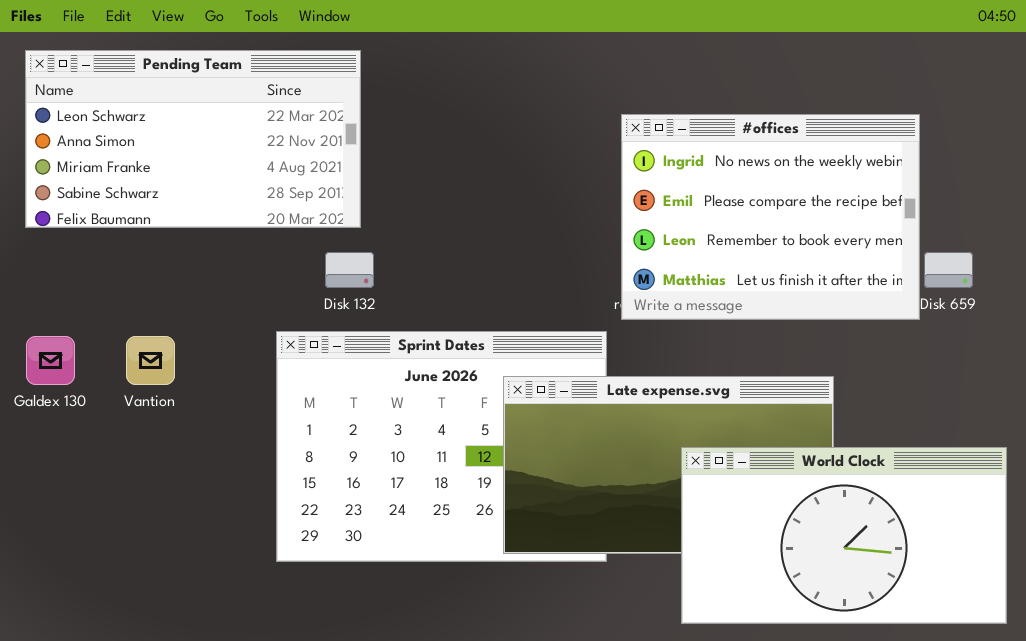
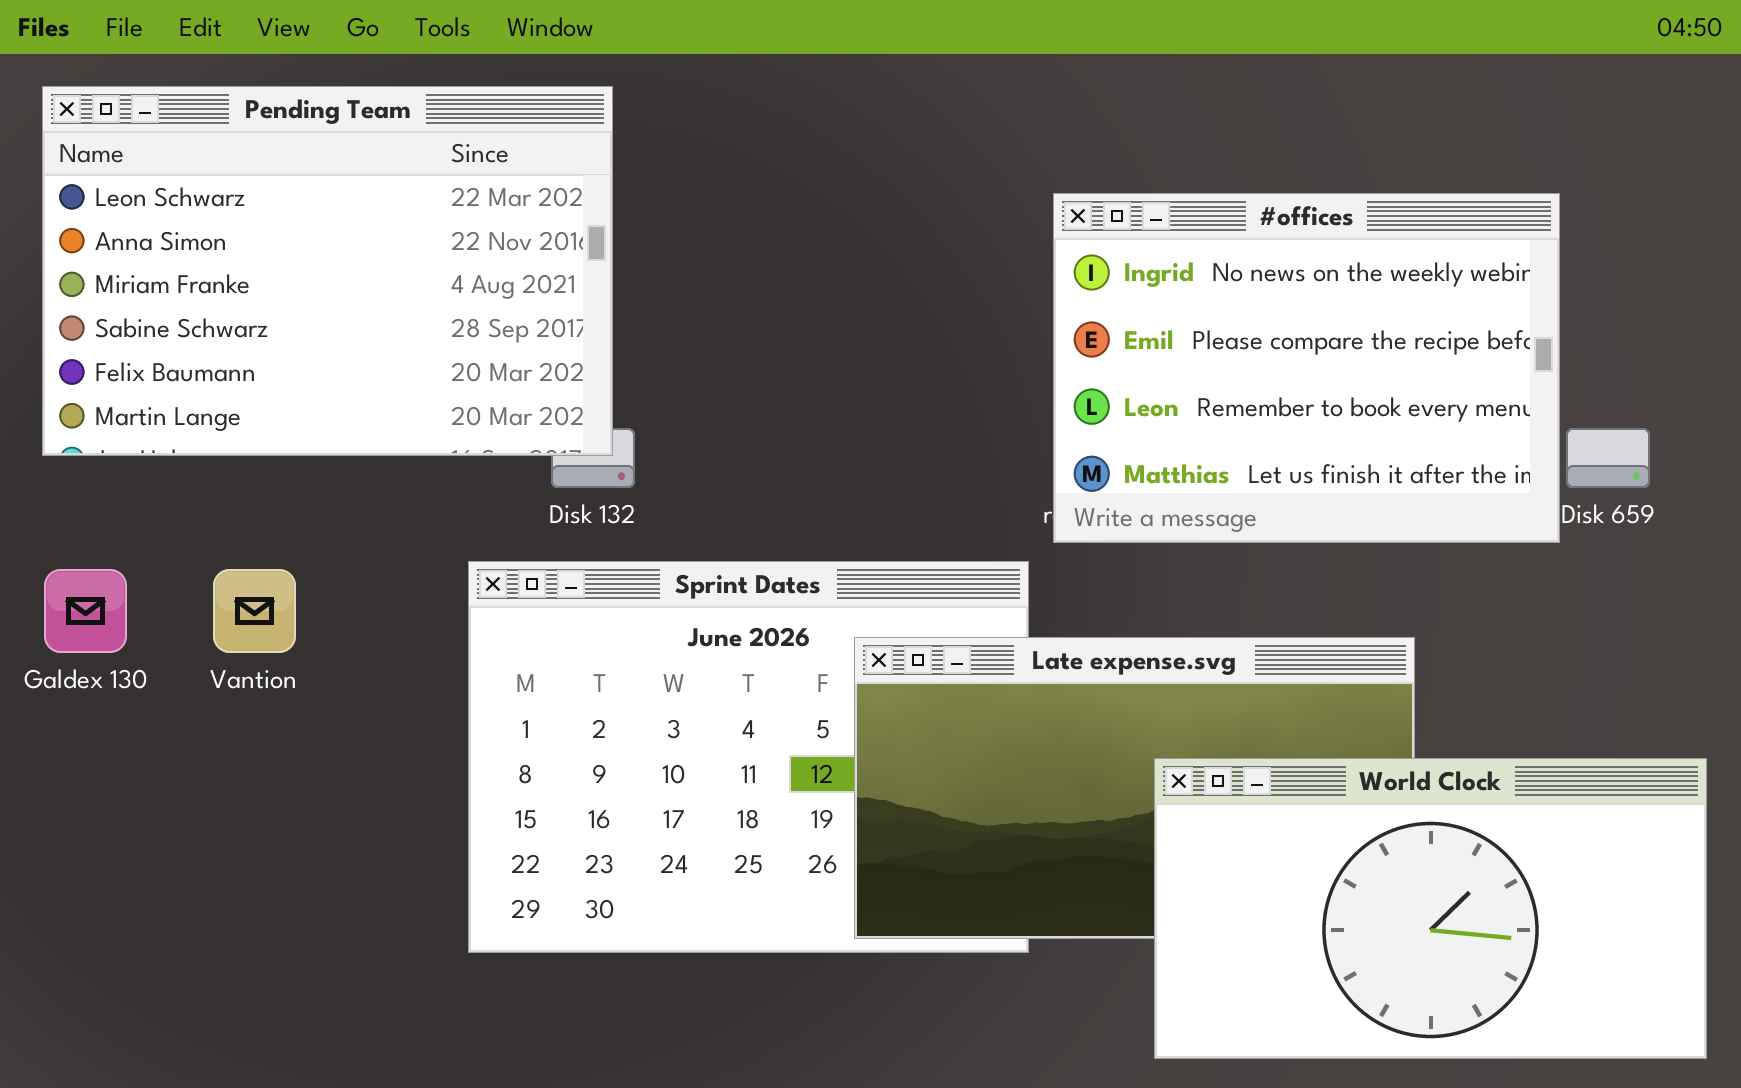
Pending Team: [25,50,361,228] -> [42,86,613,456], resized

